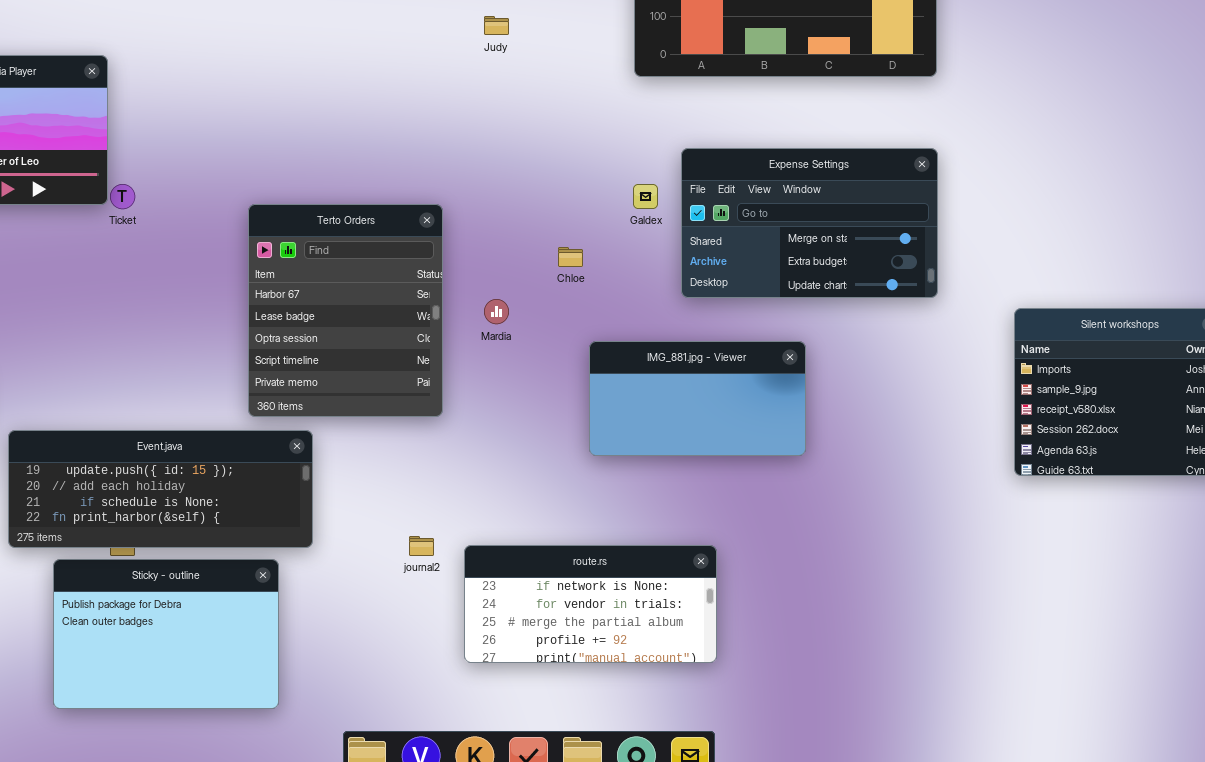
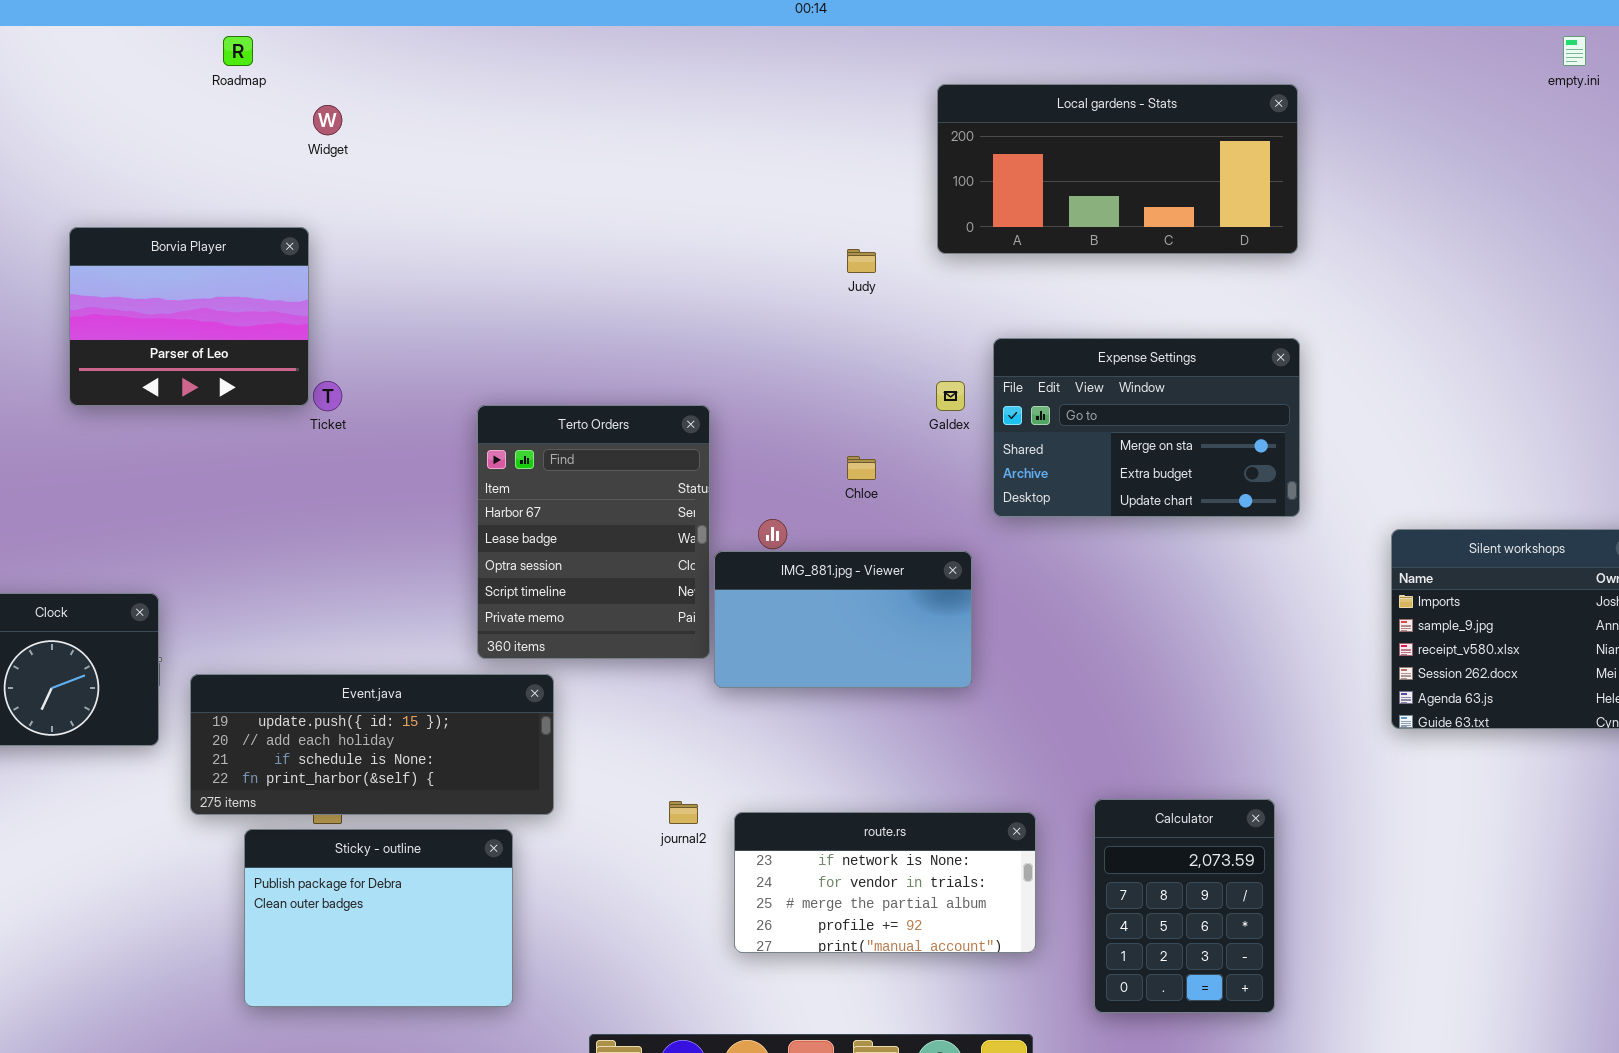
Judy: [484,16,509,35] -> [847,249,876,273], moved
IMG_881.jpg - Viewer: [589,341,806,456] -> [714,551,972,688], moved
Calculator: none -> [1094,799,1275,1013], opened

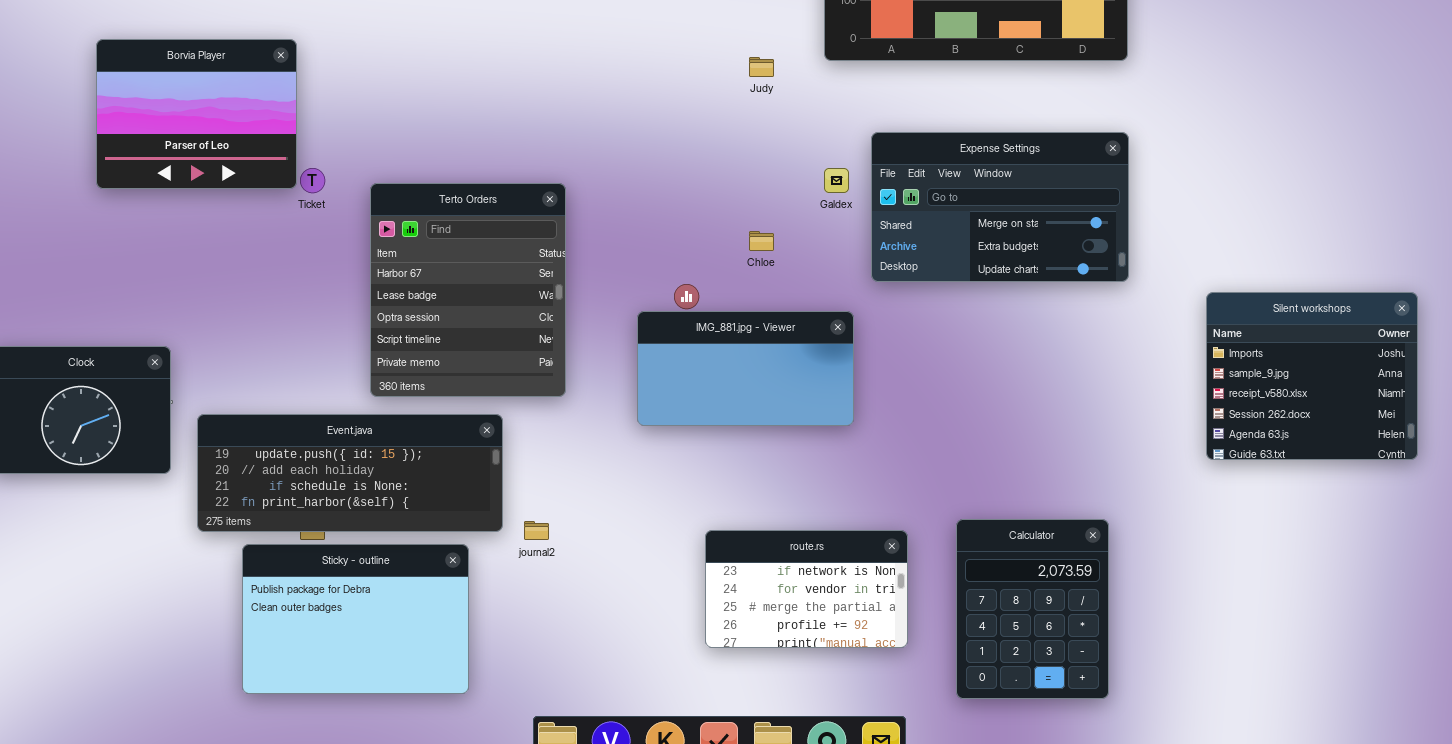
Terto Orders: [477,405,710,659] -> [370,183,566,397], moved
journal2: [669,801,698,824] -> [524,521,549,540], moved
route.rs: [734,812,1036,953] -> [705,530,908,648], resized

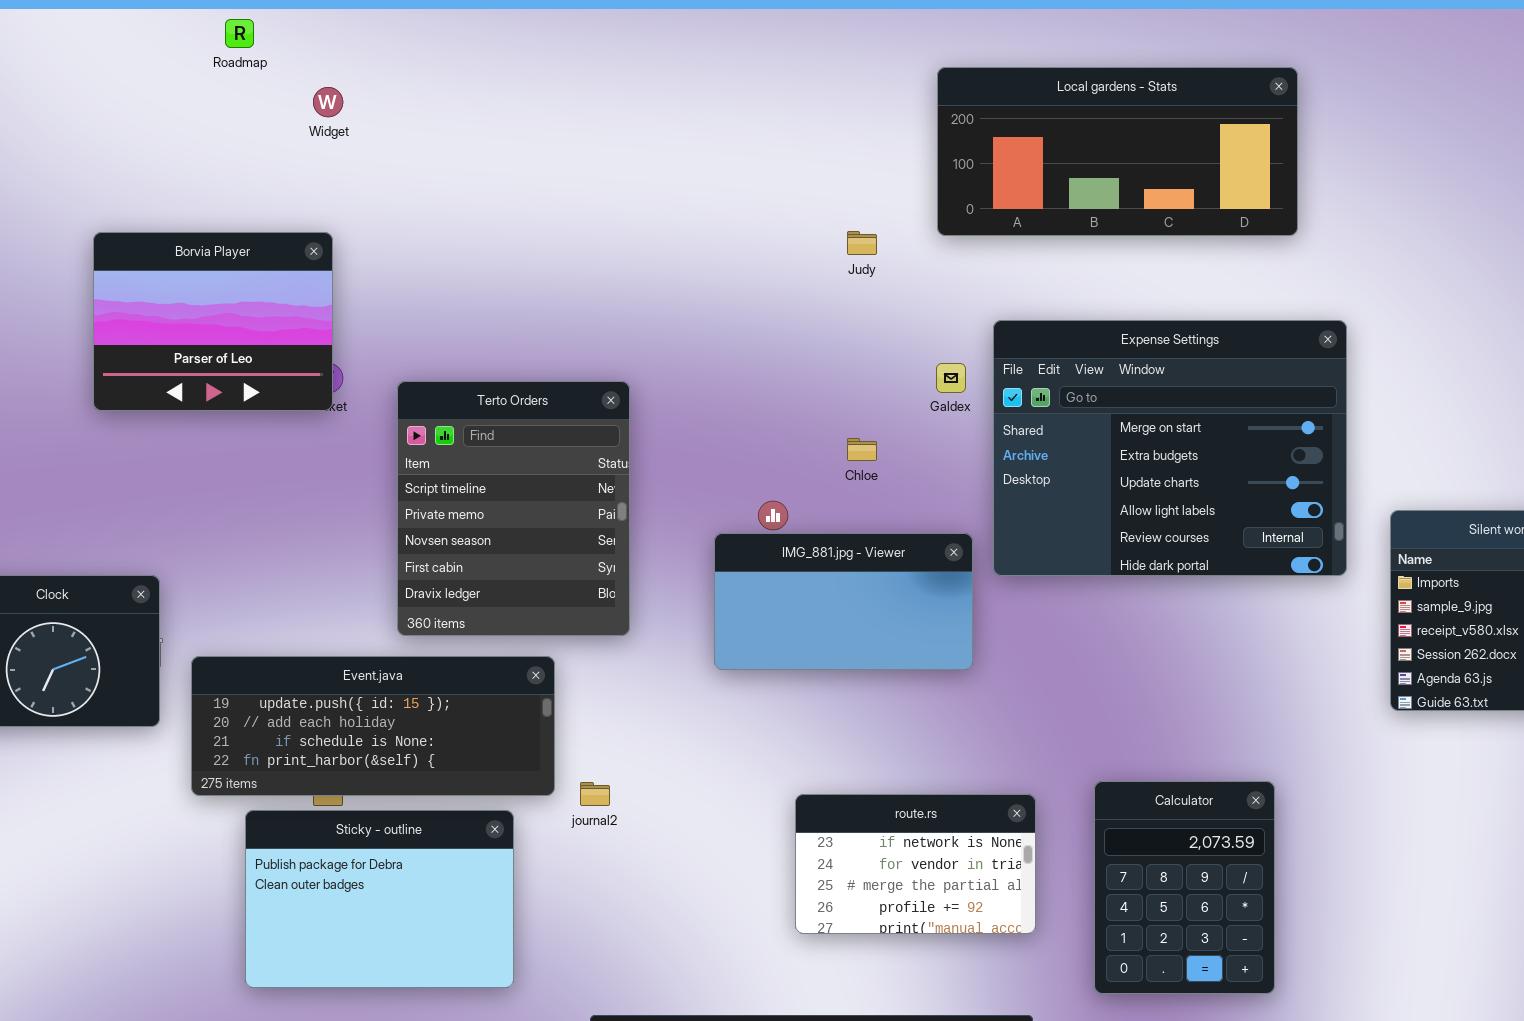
Borvia Player: [96,39,297,189] -> [93,232,333,411], moved
Expense Settings: [871,132,1129,282] -> [993,320,1347,576], resized
Terto Orders: [370,183,566,397] -> [397,381,630,636], scrolled down 3 rows

